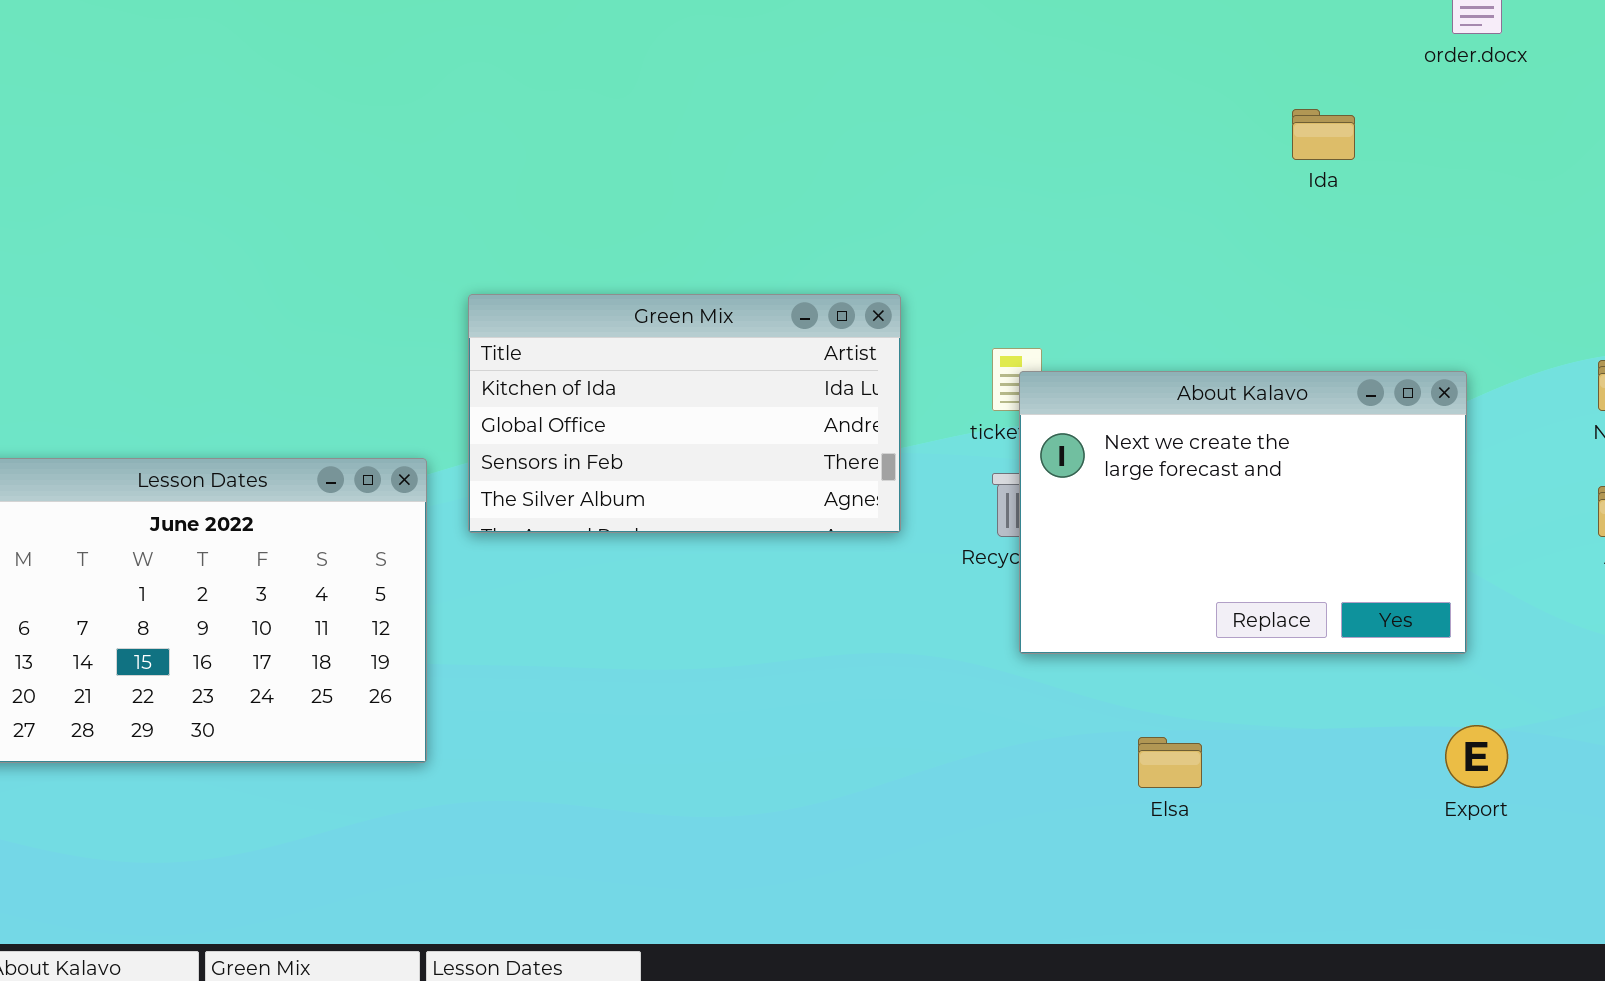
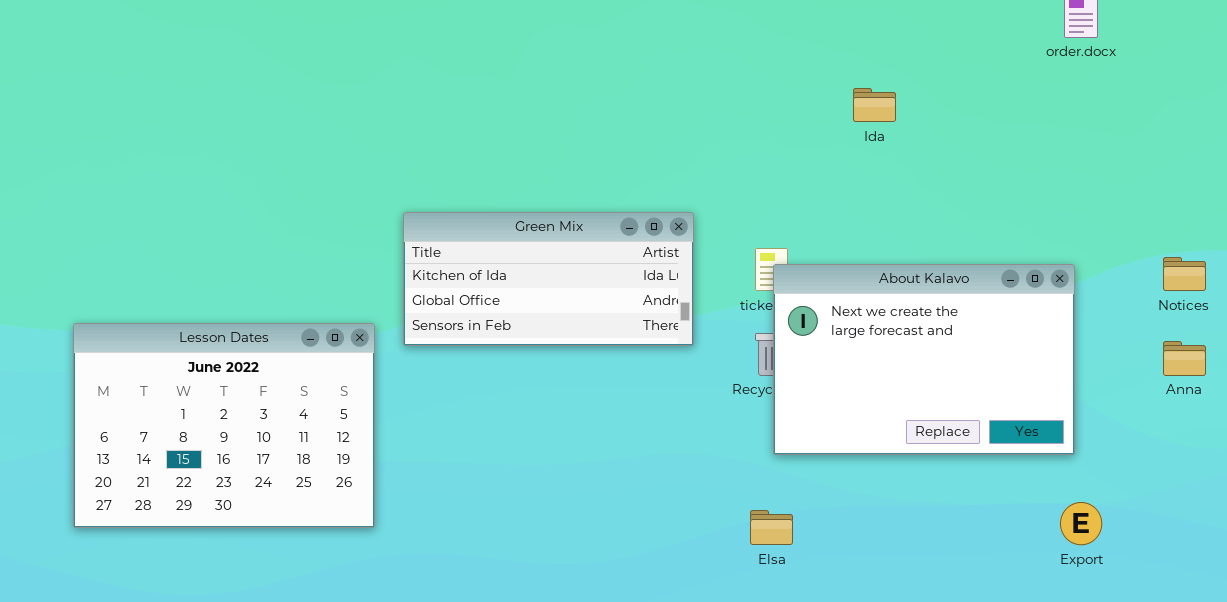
Ida: [1292,109,1355,160] -> [853,88,896,122], moved
Green Mix: [468,294,901,533] -> [403,212,694,346], resized
Elsa: [1138,737,1202,788] -> [750,510,793,545], moved

